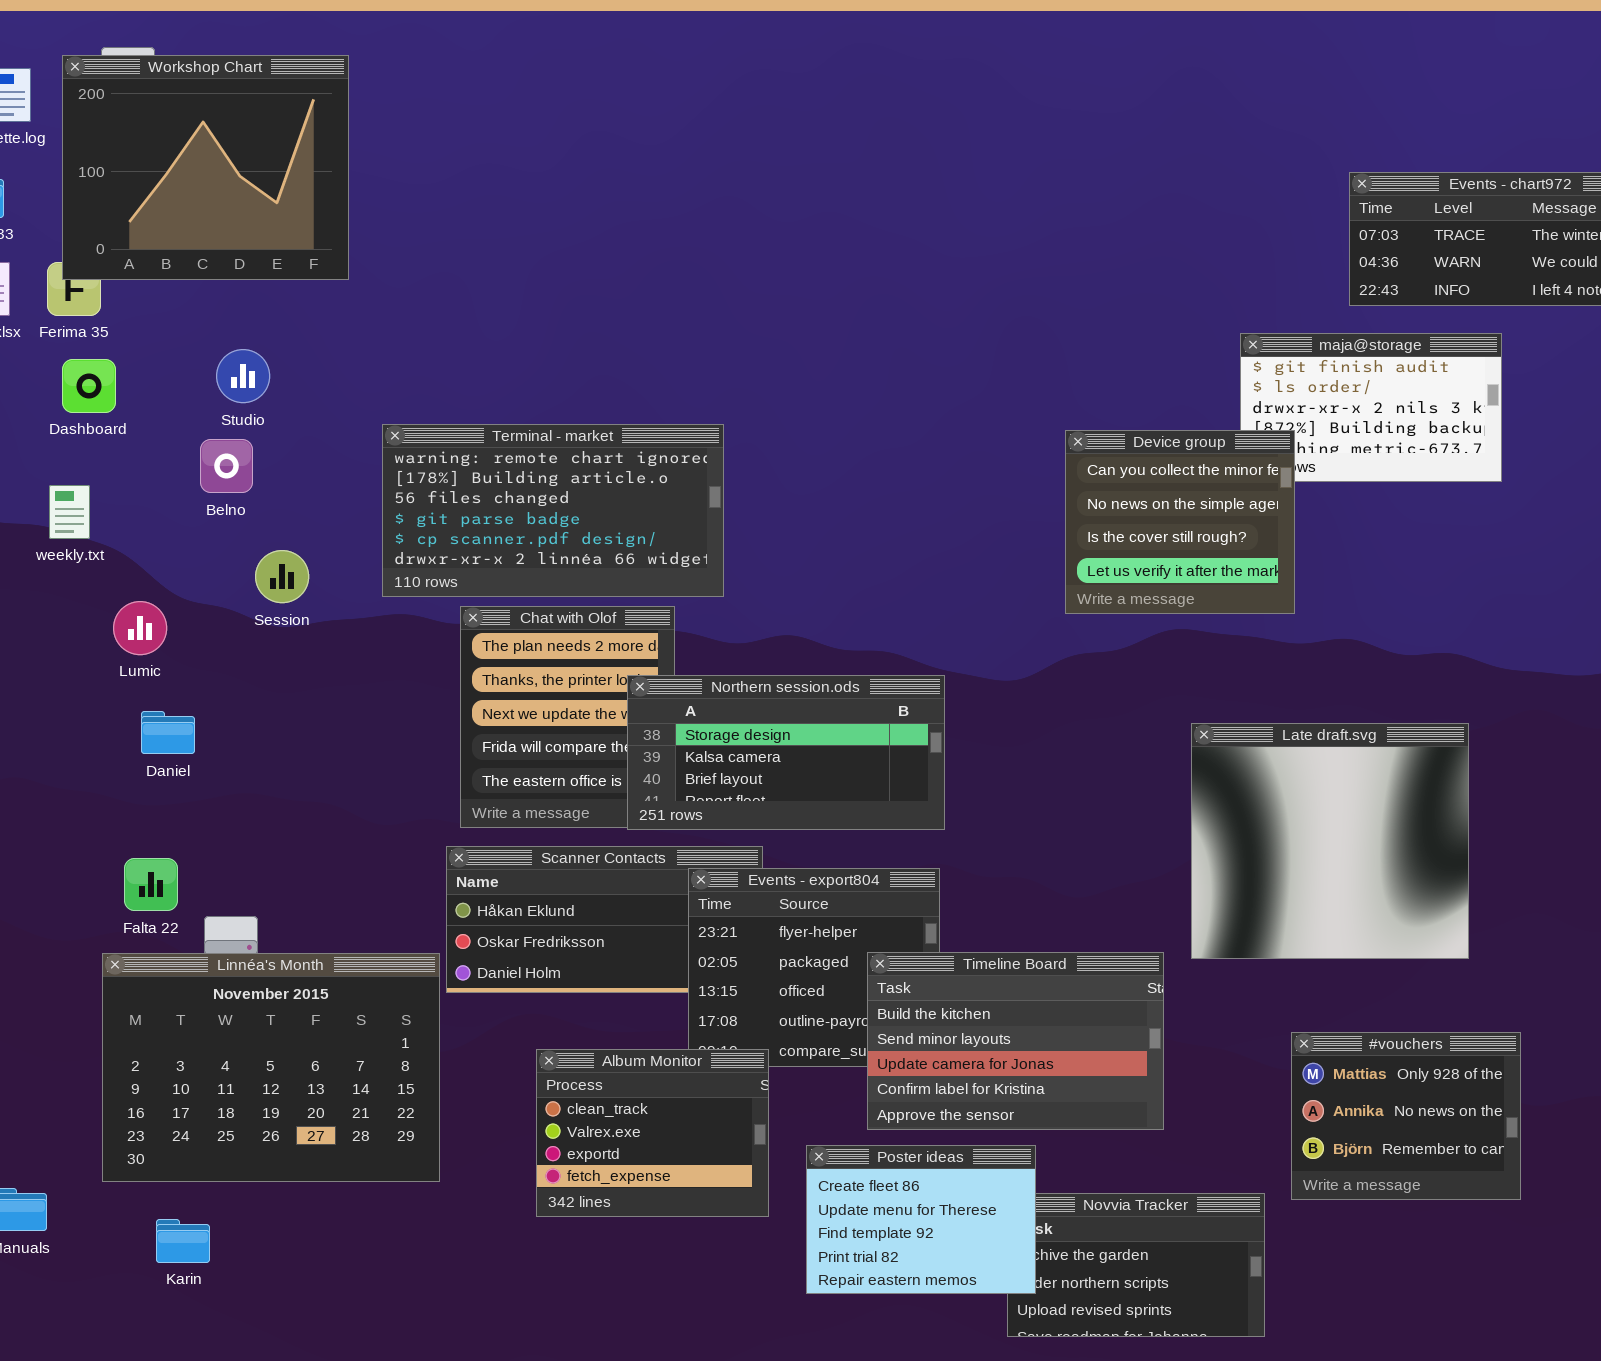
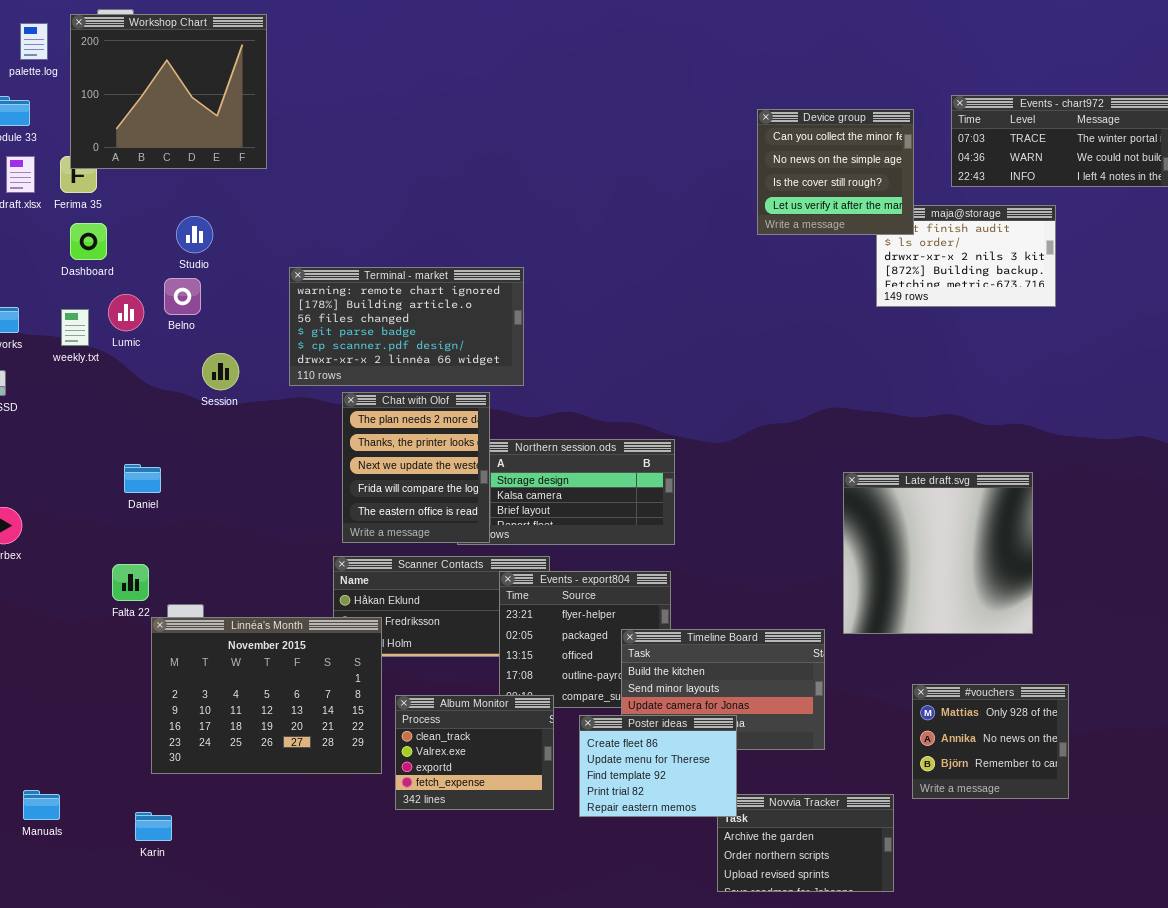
Device group: [1065,430,1295,614] -> [757,109,914,235], moved
Lumic: [113,601,167,655] -> [108,294,144,331], moved
Chat with Olof: [460,606,675,828] -> [342,392,490,543], raised
Linnéa's Month: [102,953,440,1182] -> [151,617,382,774], moved
Poster ideas: [806,1145,1036,1294] -> [579,715,737,817], moved

